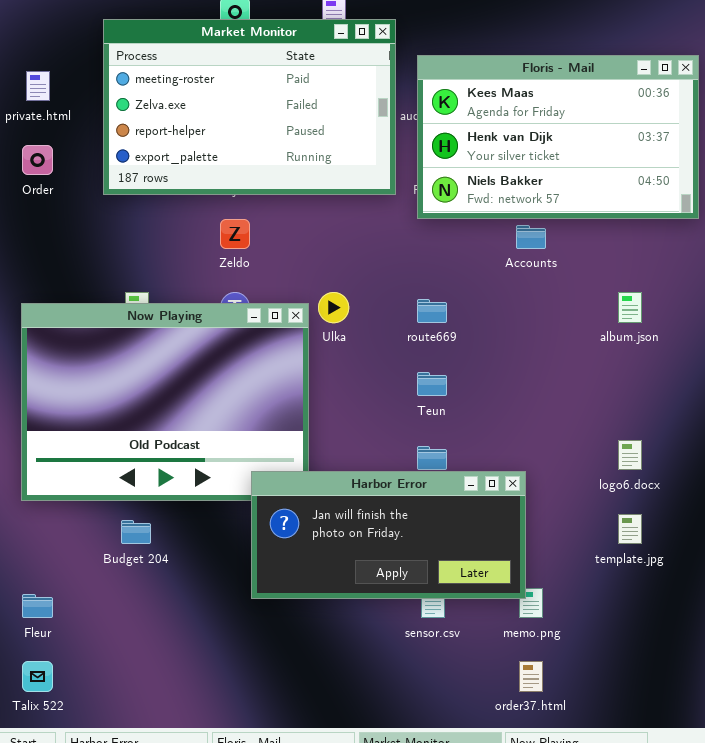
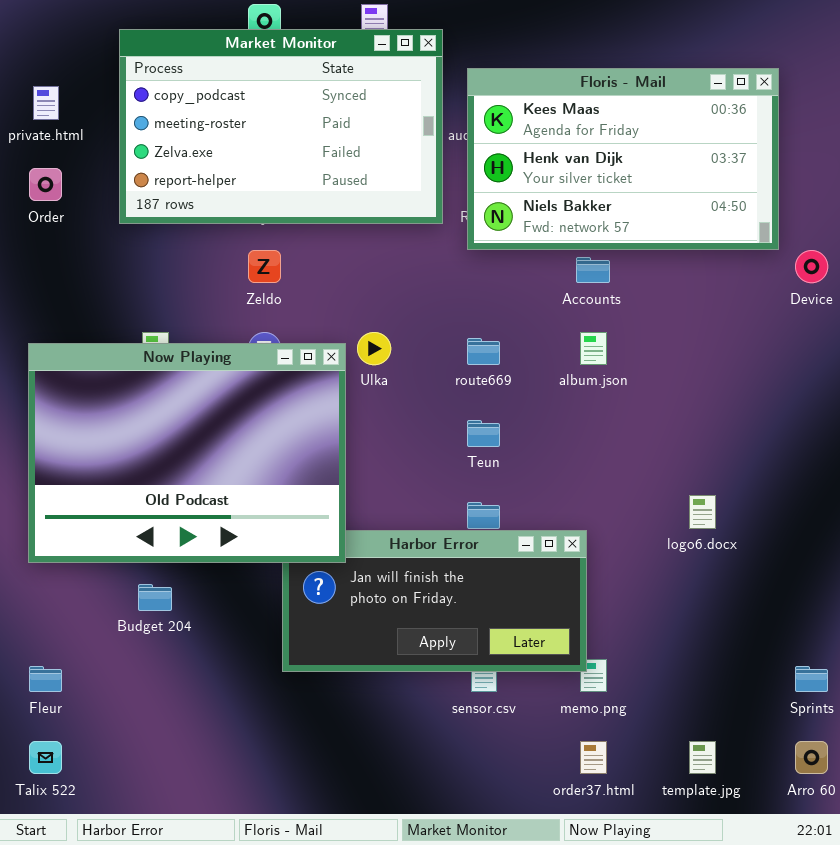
Market Monitor: [103,19,396,195] -> [119,29,443,224], scrolled up 1 row
album.json: [618,292,642,323] -> [580,332,607,365], moved
Now Playing: [21,303,309,501] -> [28,343,346,563], raised
template.jpg: [618,514,642,544] -> [689,741,716,774], moved

